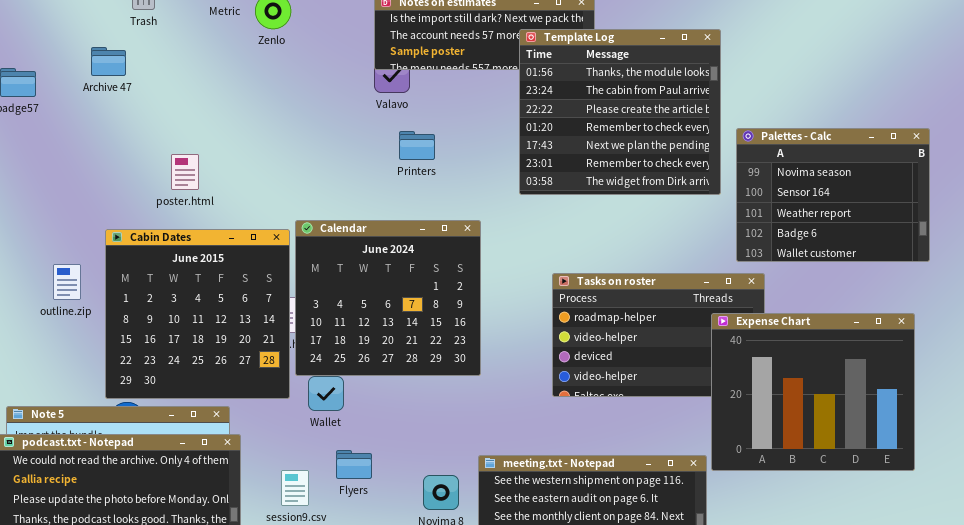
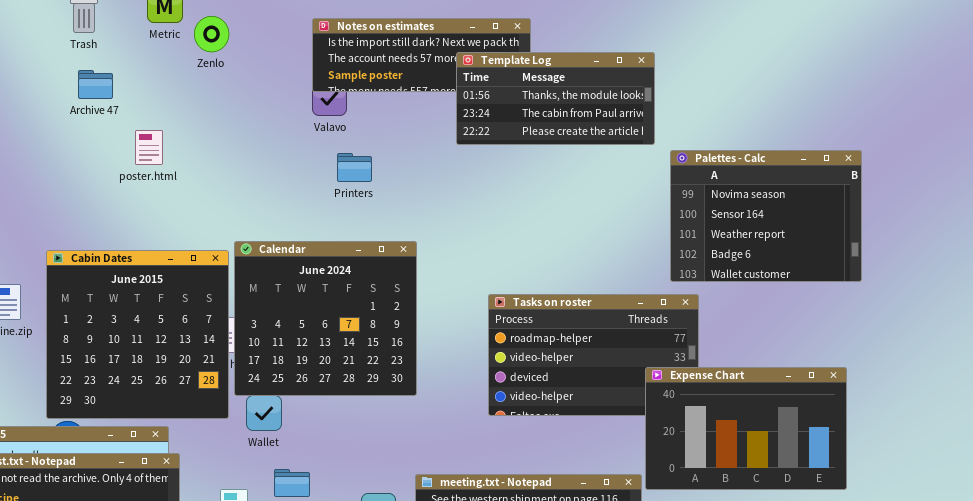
Template Log: [519,29,721,195] -> [456,52,655,145], resized
Archive 47: [91,47,126,76] -> [78,70,113,99], moved
poster.html: [171,154,199,190] -> [135,130,163,165], moved
Expense Chart: [711,313,915,471] -> [645,367,847,490], resized

